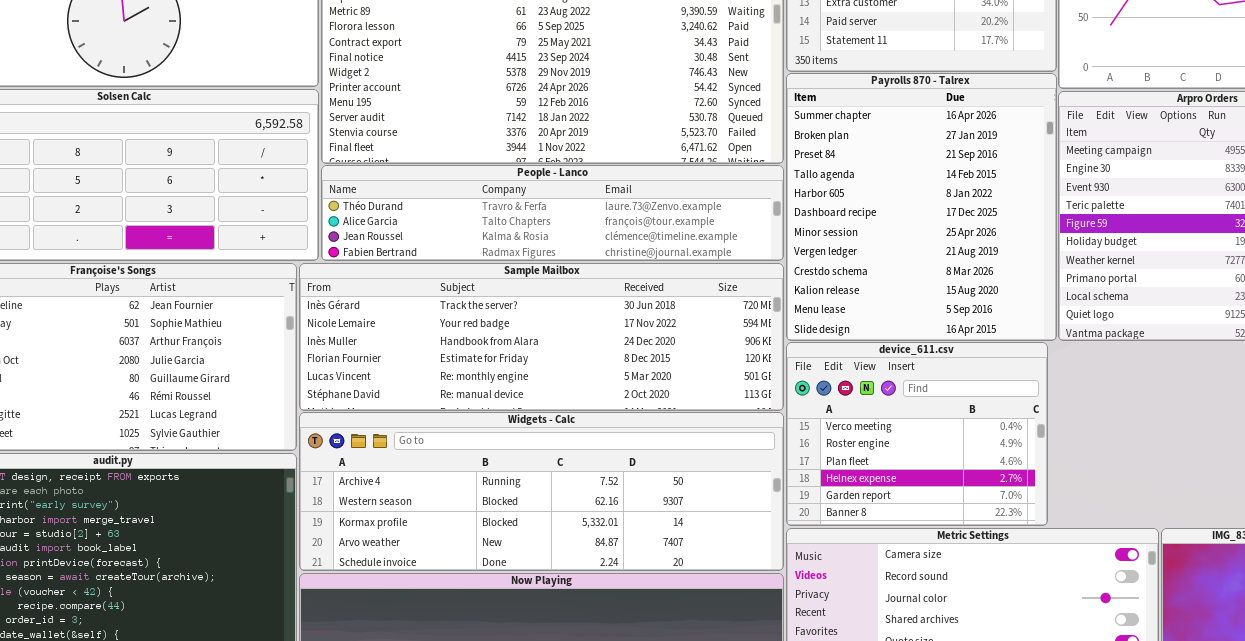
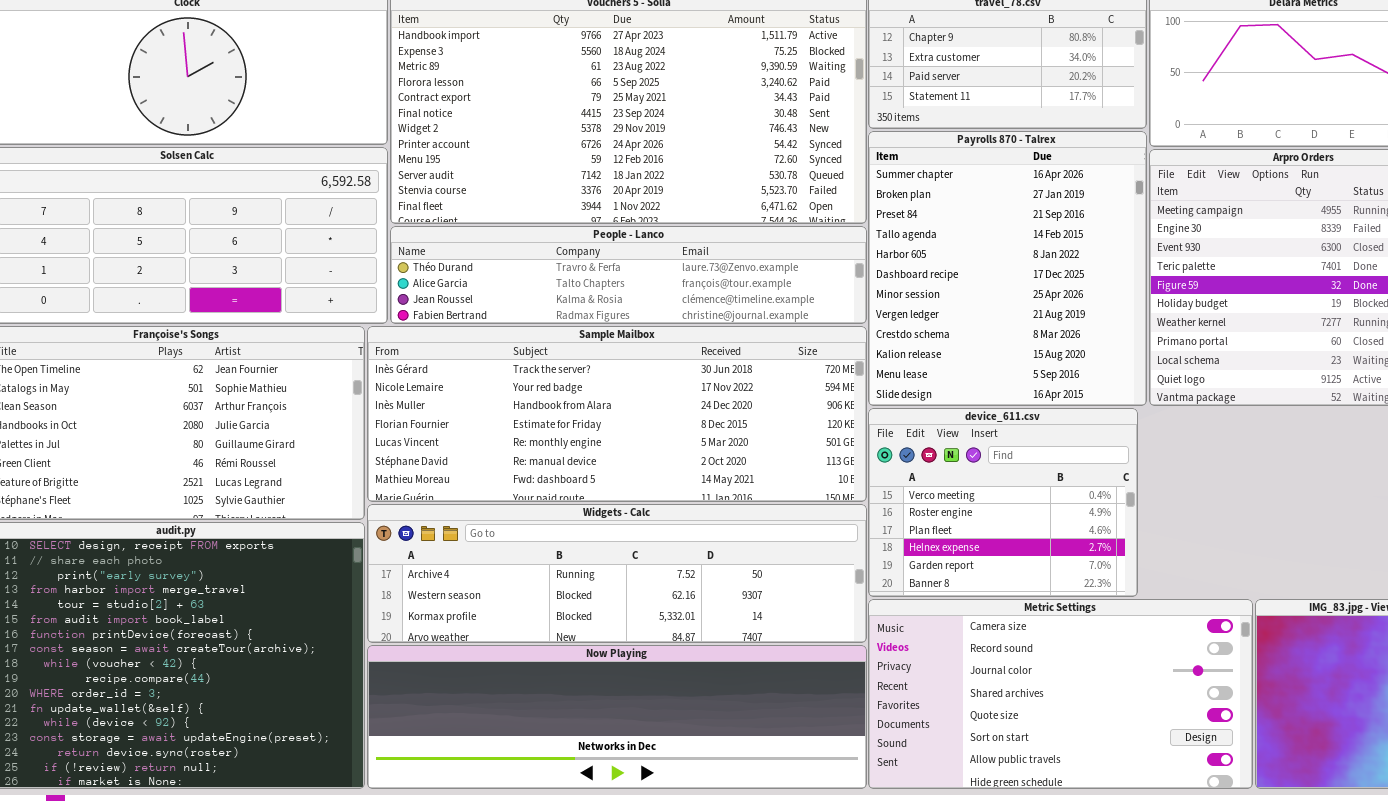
Sample Mailbox: [299,263,784,411] -> [367,326,867,502], resized
Widgets - Calc: [299,412,784,571] -> [367,504,867,643], resized

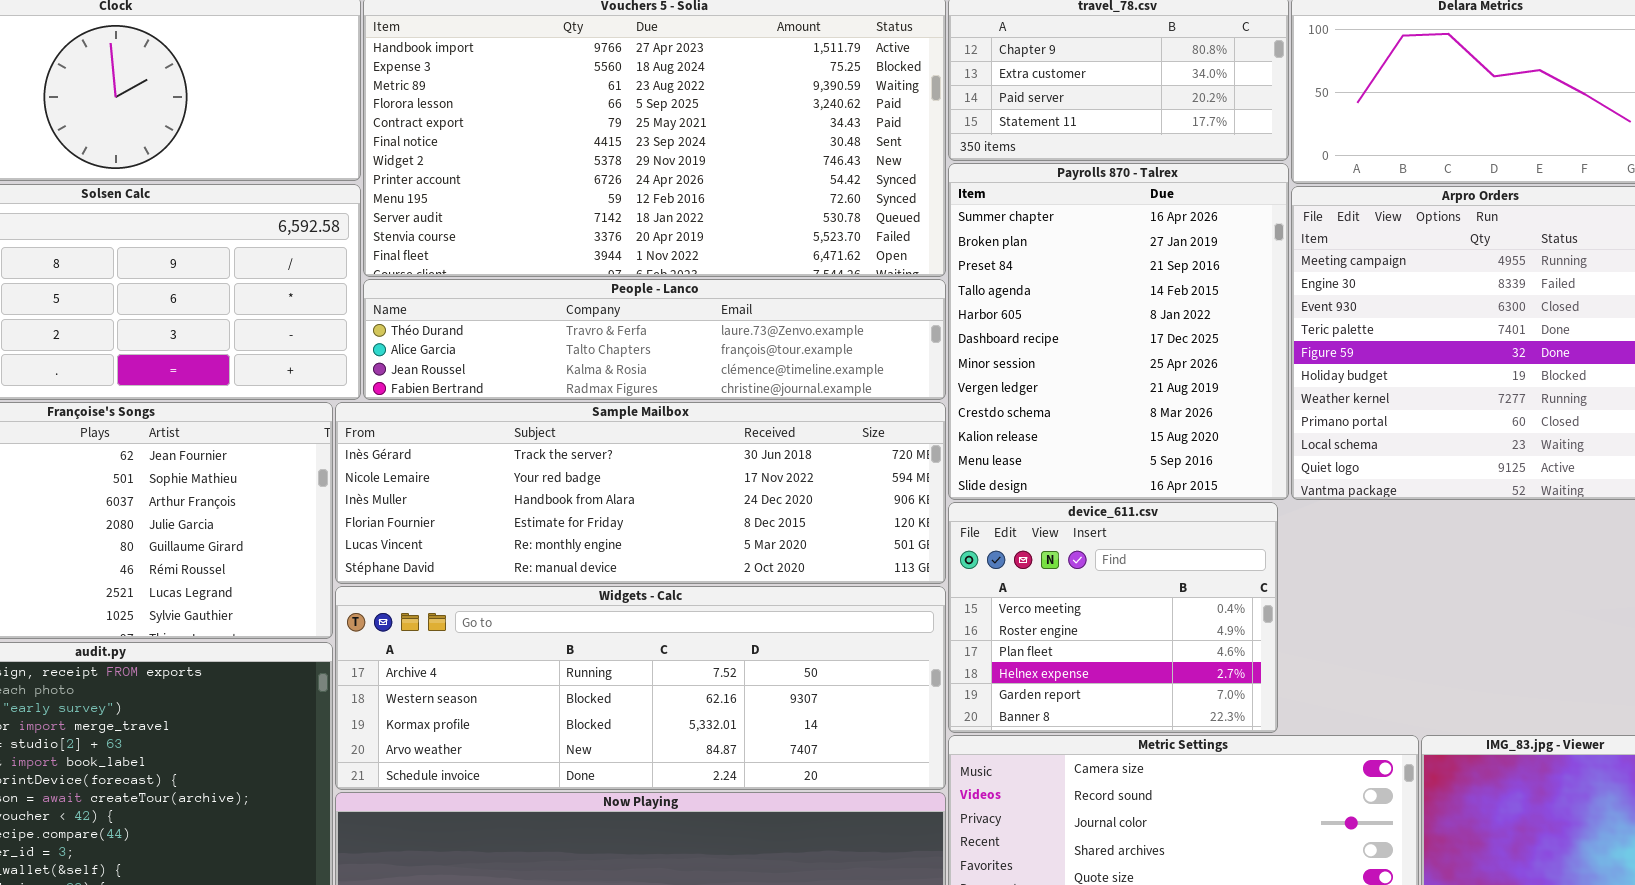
Sample Mailbox: [367,326,867,502] -> [335,402,946,584], resized
Widgets - Calc: [367,504,867,643] -> [335,586,946,790], resized

